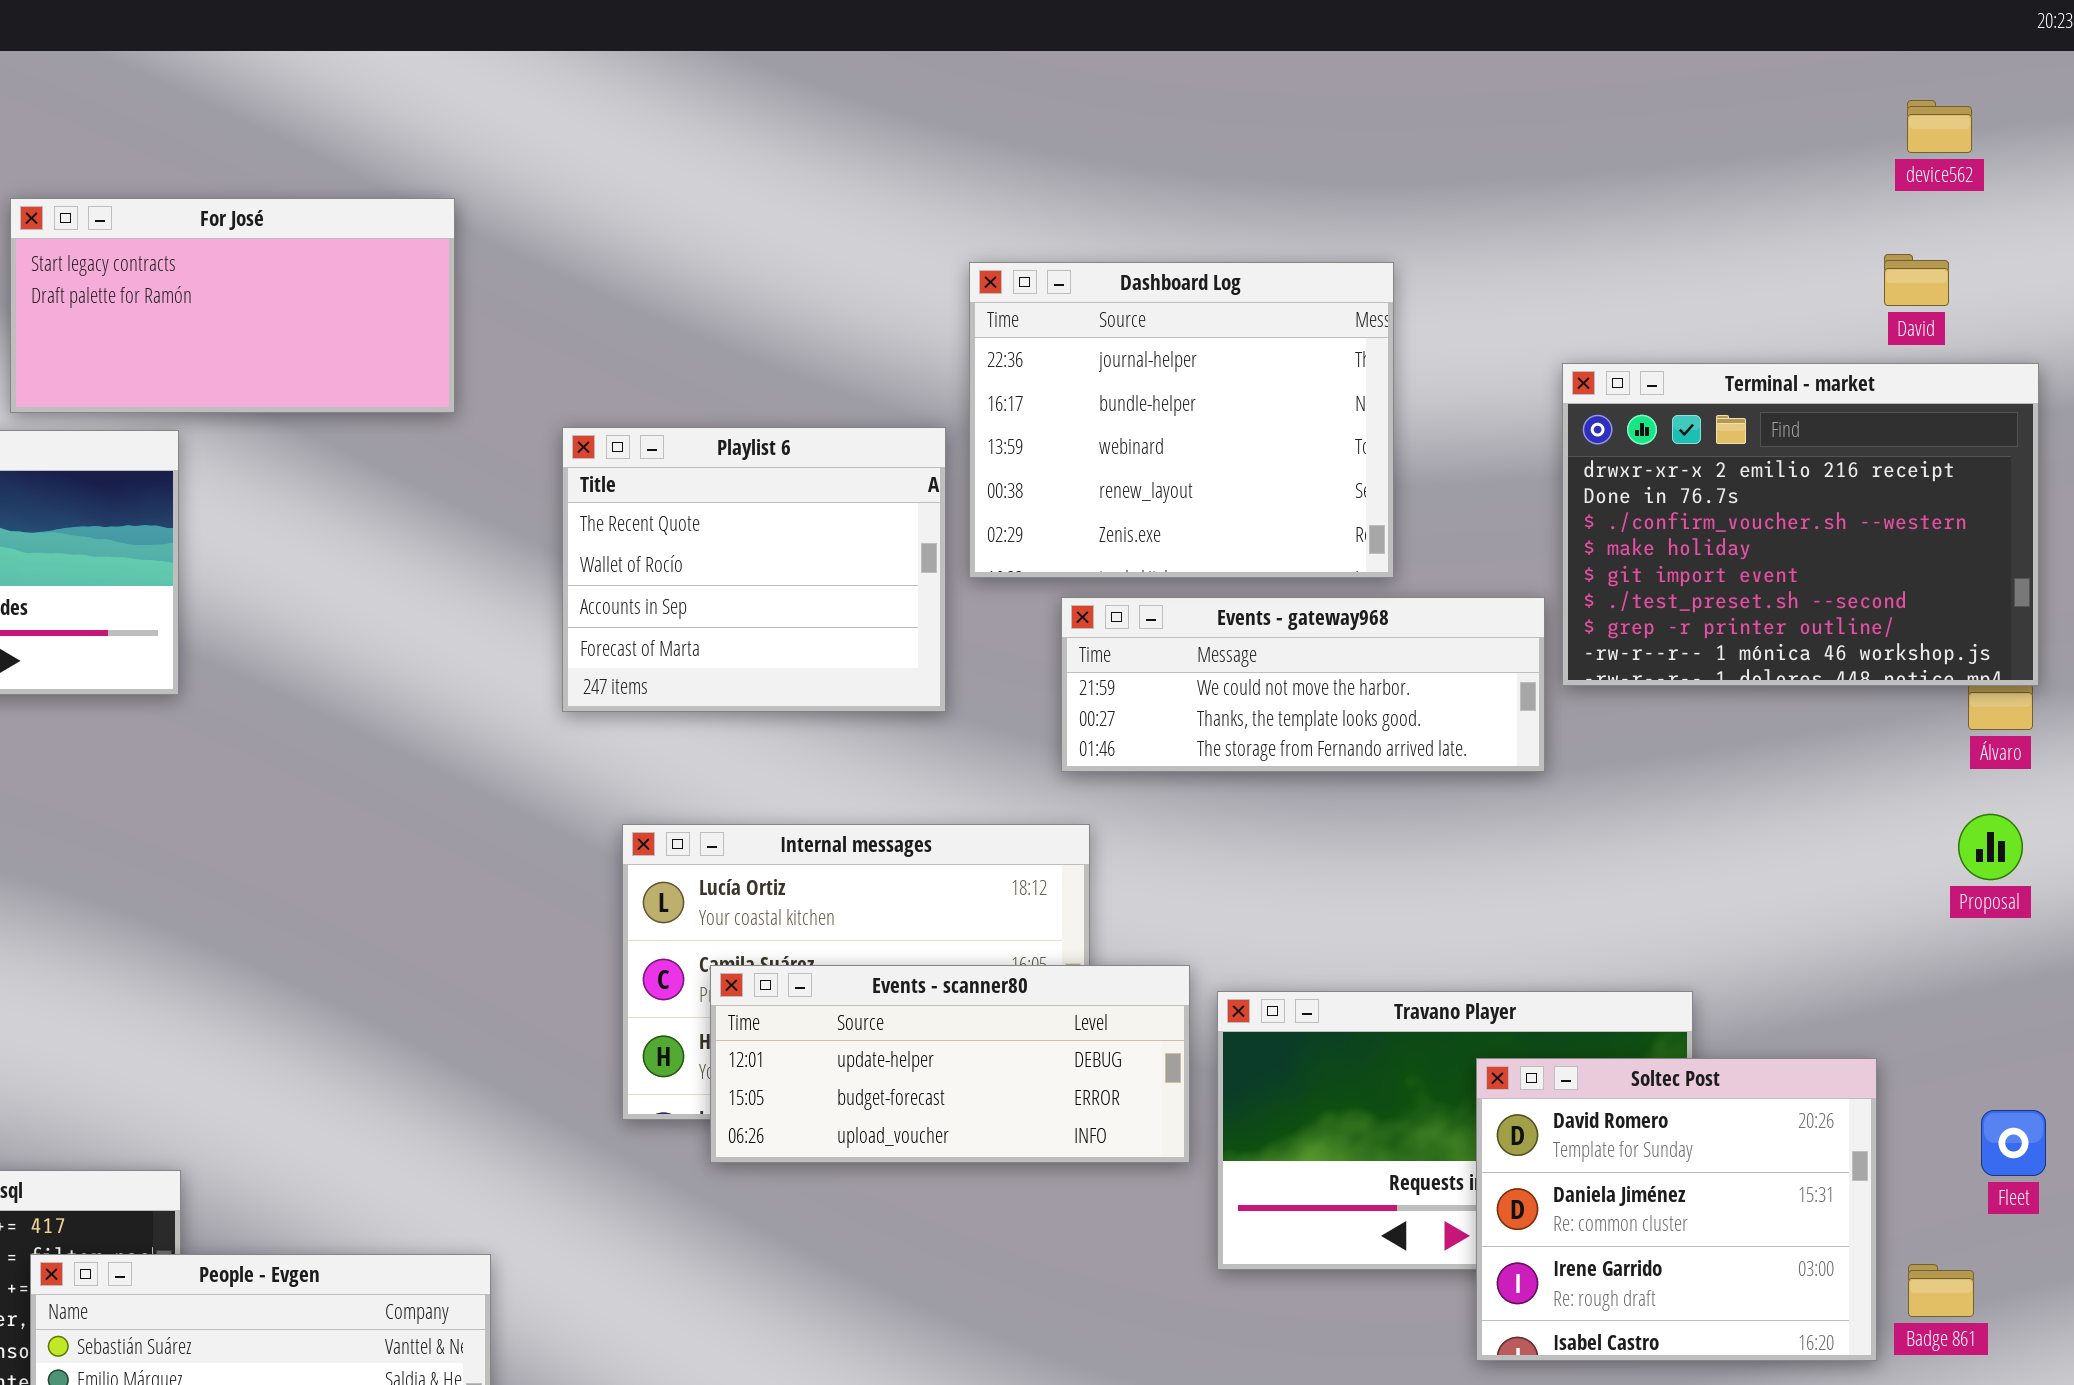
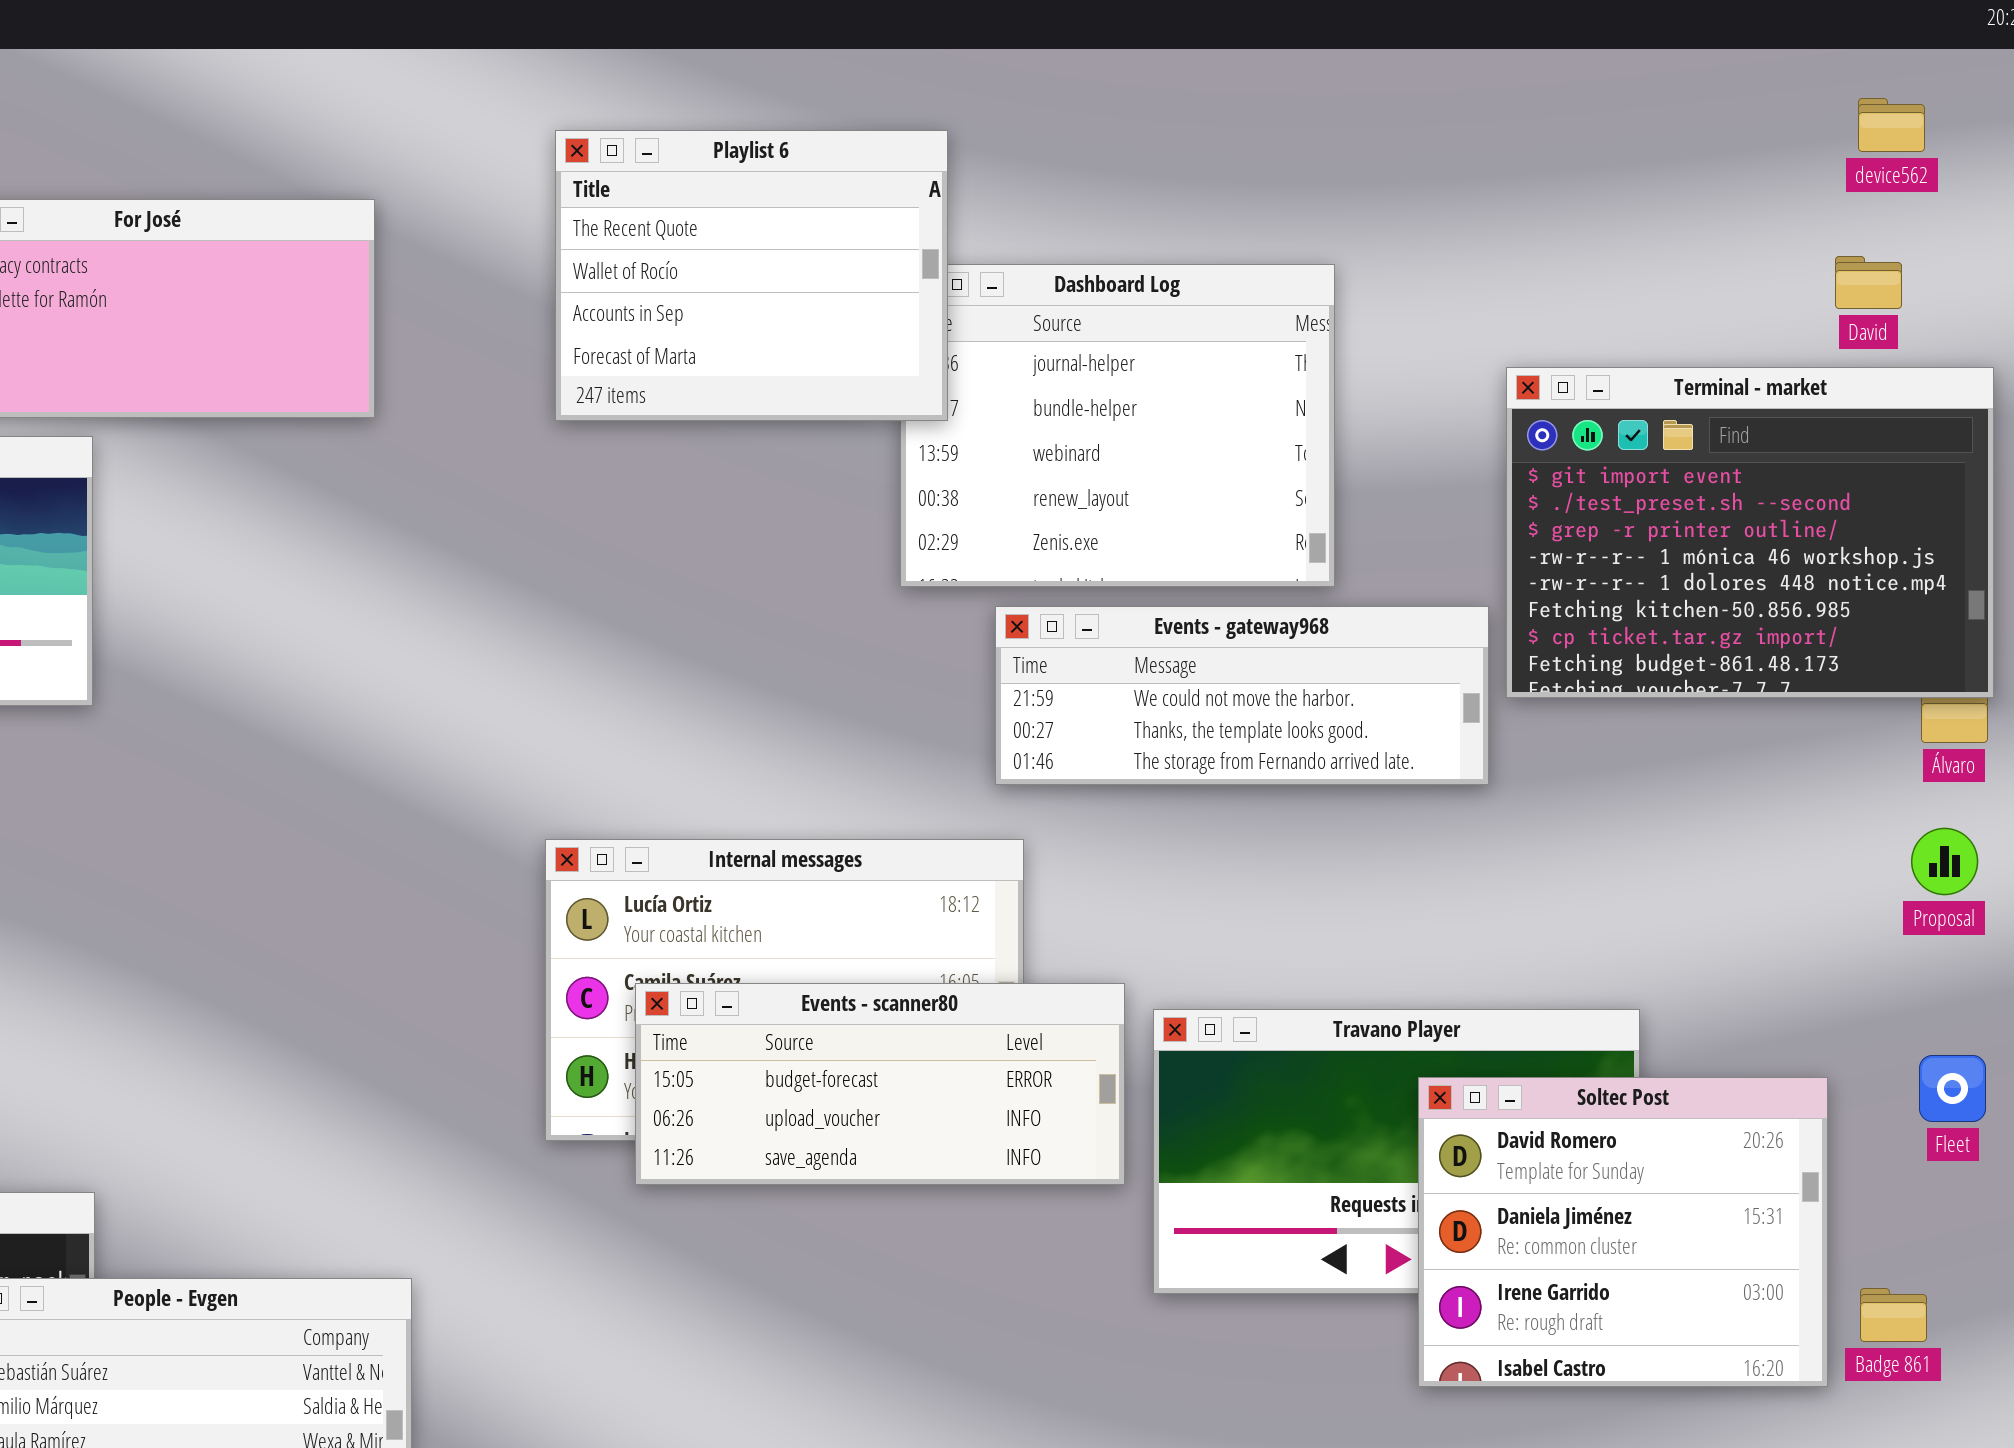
Terminal - market: [1562,363,2039,686] -> [1506,367,1994,698], scrolled down 4 rows
Playlist 6: [562,427,946,712] -> [555,130,948,421], moved
Events - scanner80: [710,965,1190,1163] -> [635,983,1125,1185], scrolled down 1 row
Fleet: [1981,1110,2046,1176] -> [1919,1055,1986,1122], moved

